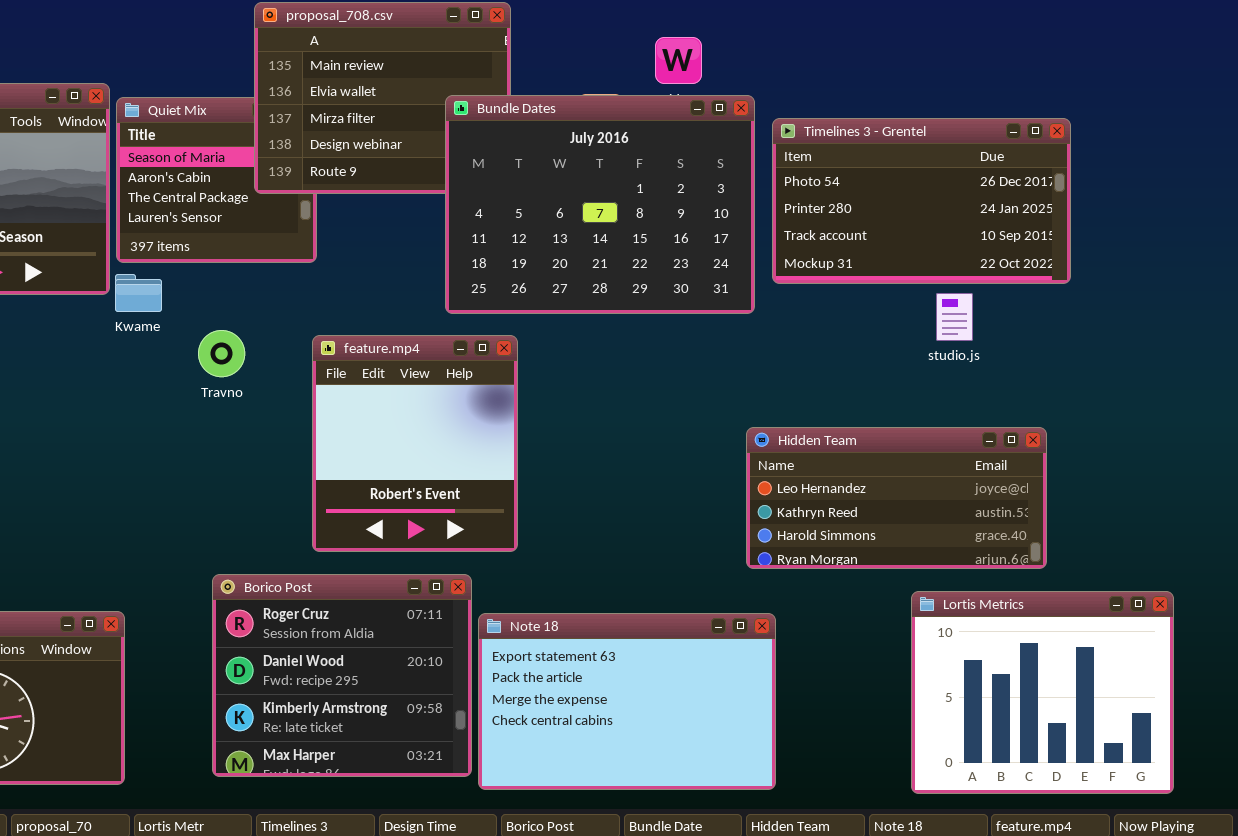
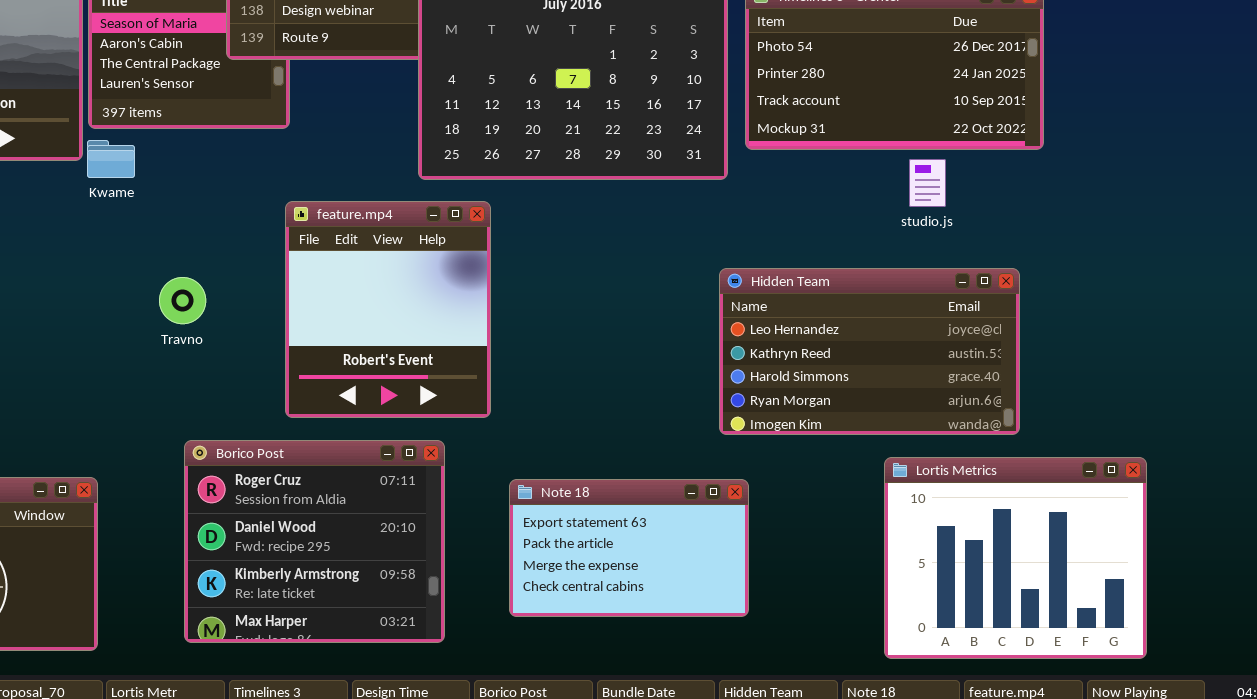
Travno: [198,330,245,377] -> [159,277,206,324], moved
Hidden Team: [746,427,1047,569] -> [719,268,1020,435], resized
Note 18: [478,613,776,790] -> [509,479,749,617], resized

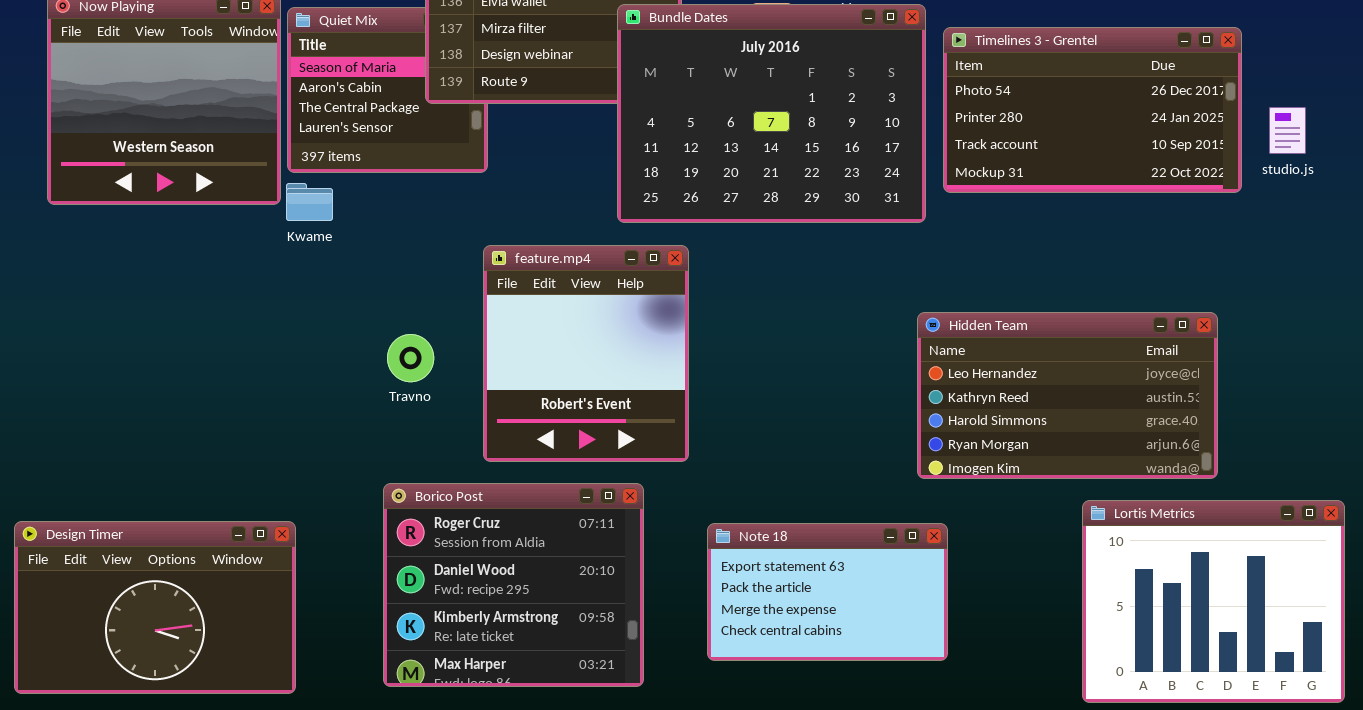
studio.js: [909,159,946,207] -> [1269,107,1306,154], moved
Travno: [159,277,206,324] -> [387,334,434,382], moved

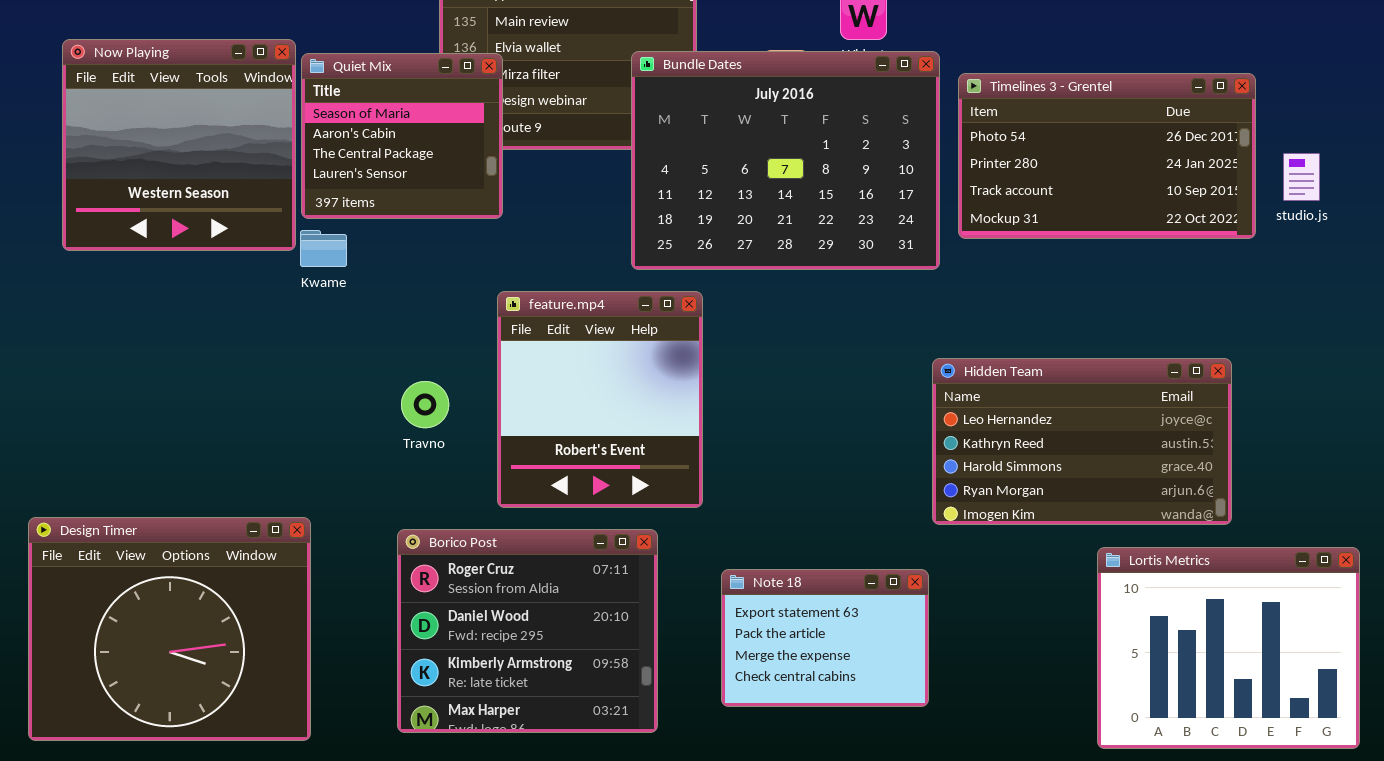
Quiet Mix: [287,7,488,173] -> [301,53,503,219], raised
Design Timer: [14,521,296,694] -> [28,517,311,741], resized
Note 18: [707,523,948,661] -> [721,569,929,707], resized

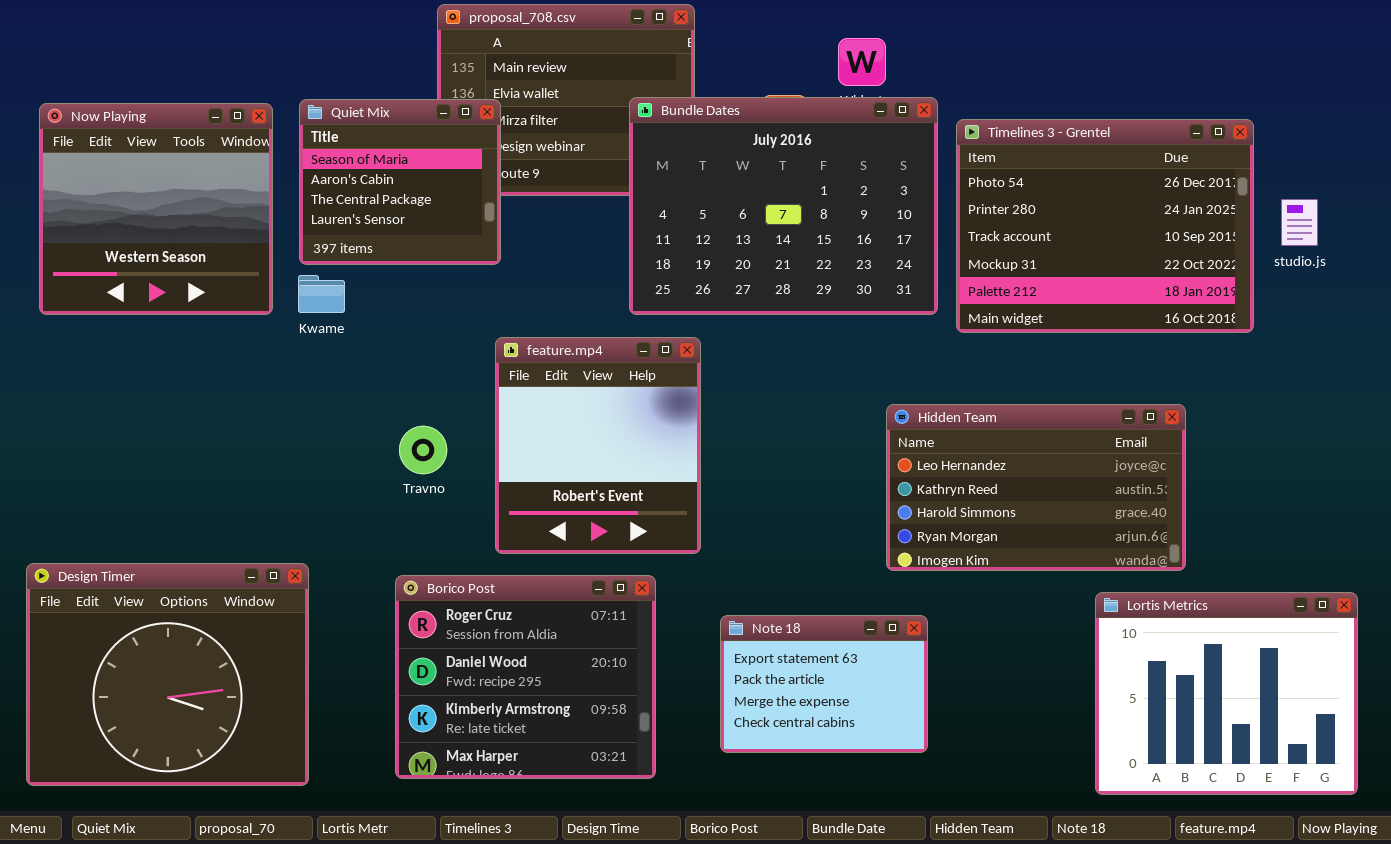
Now Playing: [62,39,296,251] -> [39,103,273,315], moved
Timelines 3 - Grentel: [958,73,1256,239] -> [956,119,1254,333], resized
Hidden Team: [932,358,1232,525] -> [886,404,1186,571], moved

